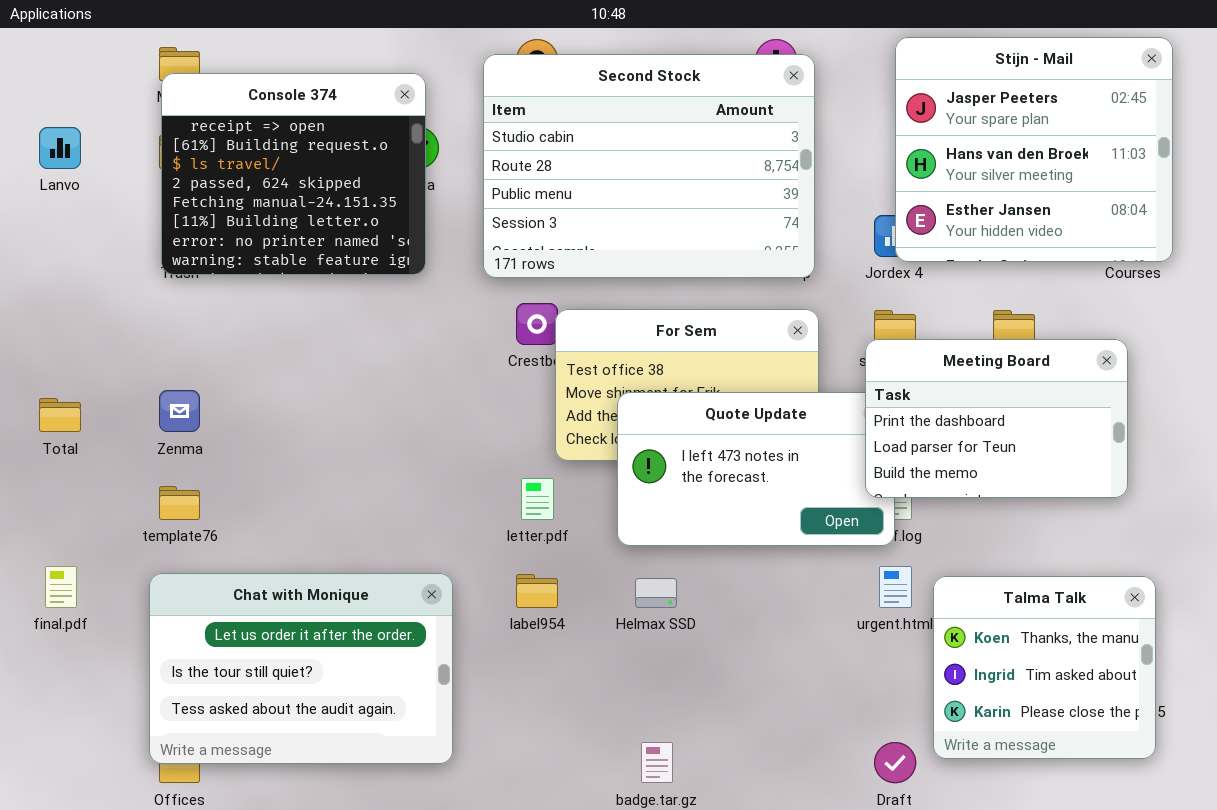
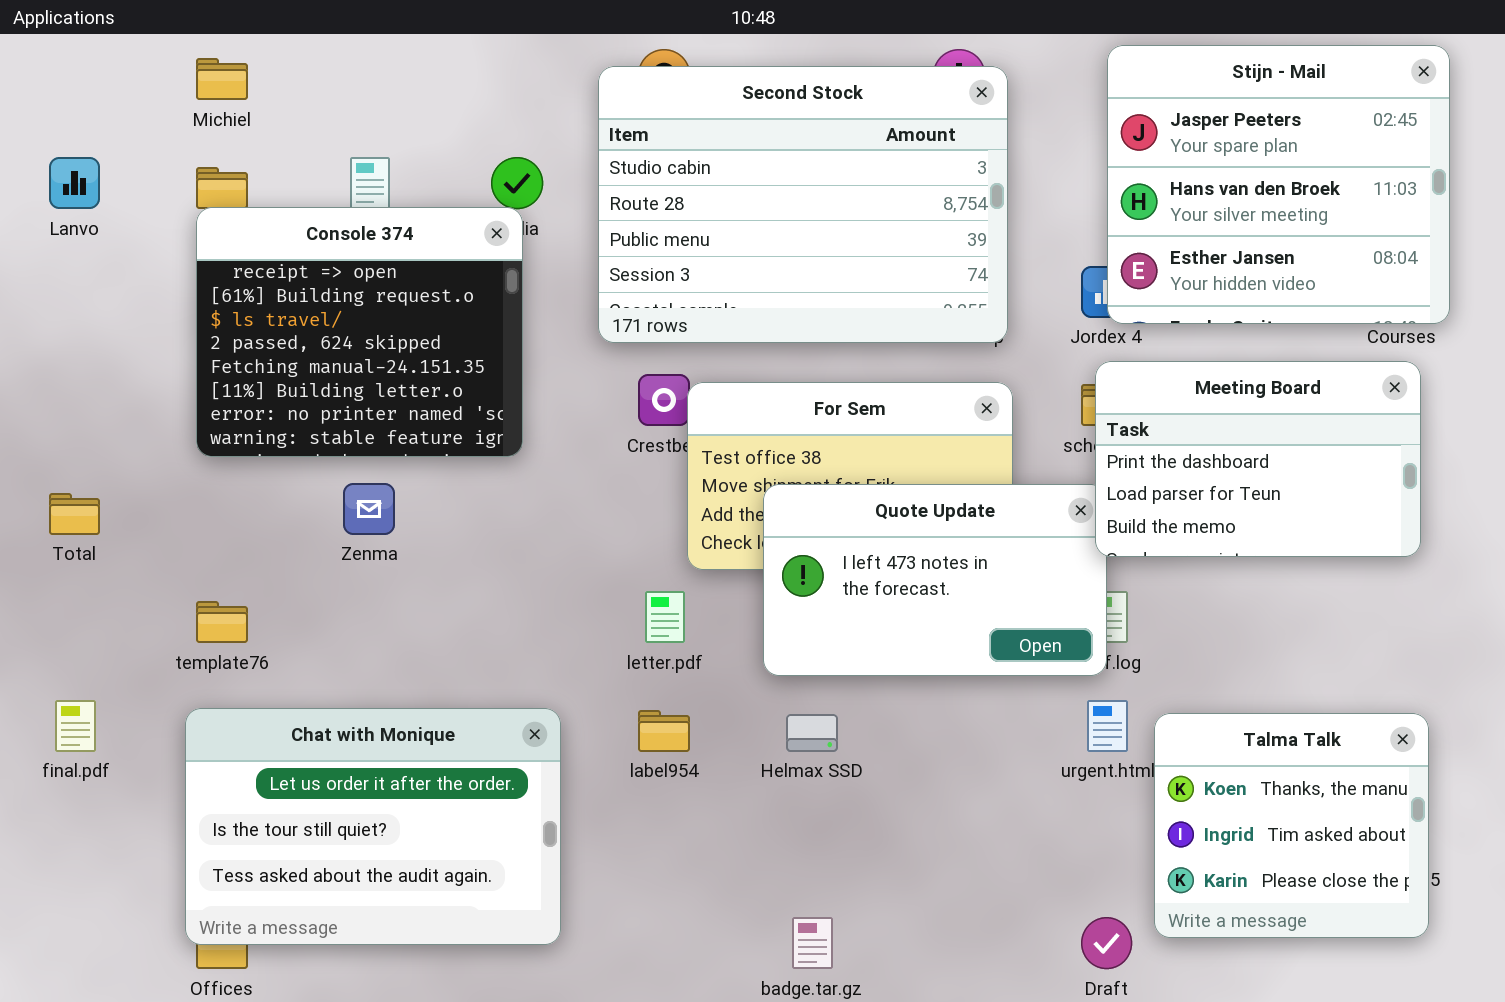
Console 374: [161,73,426,275] -> [196,207,523,457], moved
Meeting Board: [865,339,1128,498] -> [1095,361,1421,557], moved
Zenma: [159,390,200,432] -> [343,483,395,535], moved

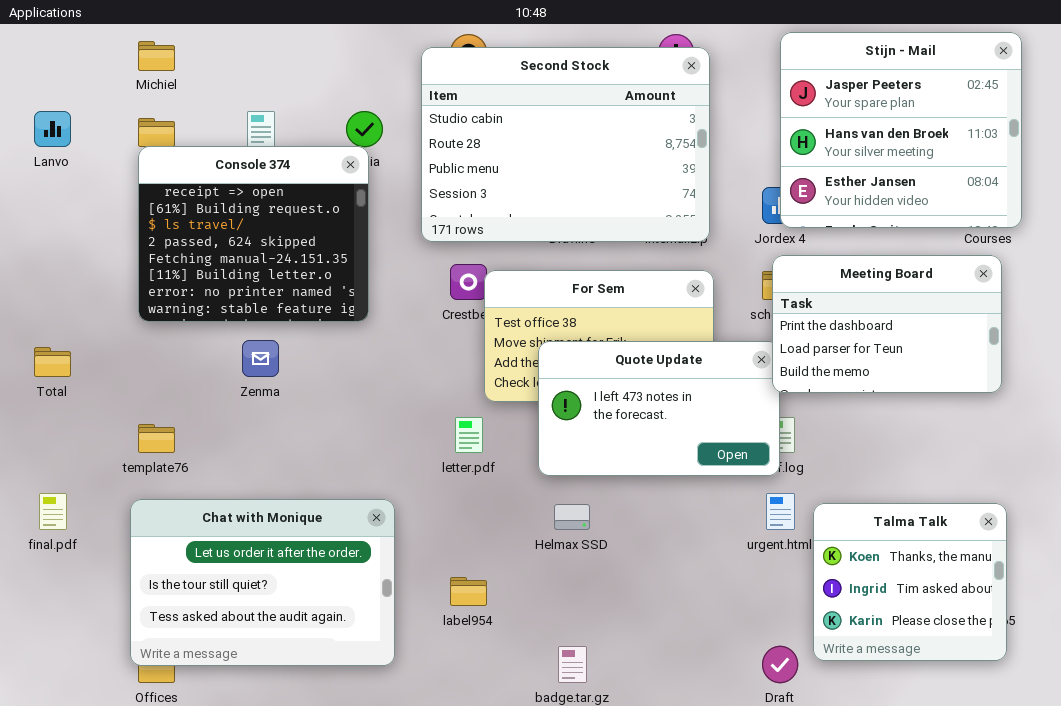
label954: [638,710,690,752] -> [450,577,487,606], moved

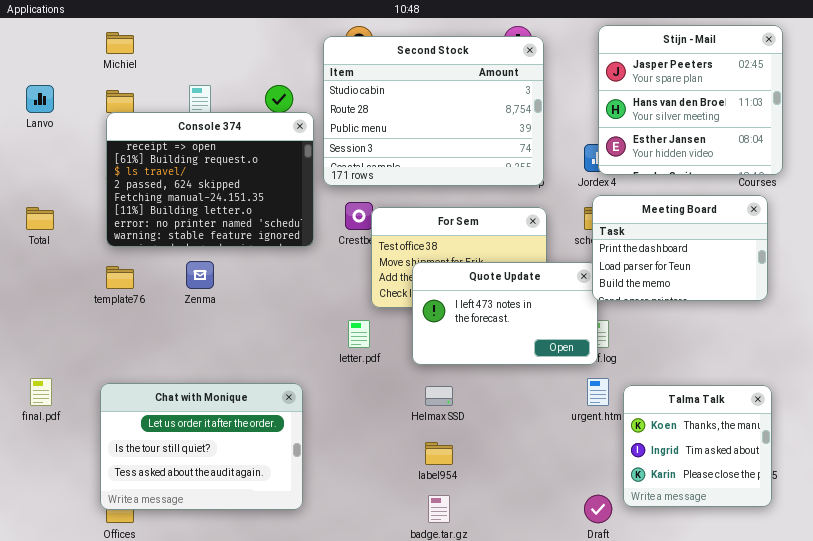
Console 374: [138,146,369,322] -> [106,112,314,247], resized
Total: [34,347,71,377] -> [26,207,54,230], moved
template76: [138,424,175,453] -> [106,266,134,289], moved
label954: [450,577,487,606] -> [425,442,453,465], moved

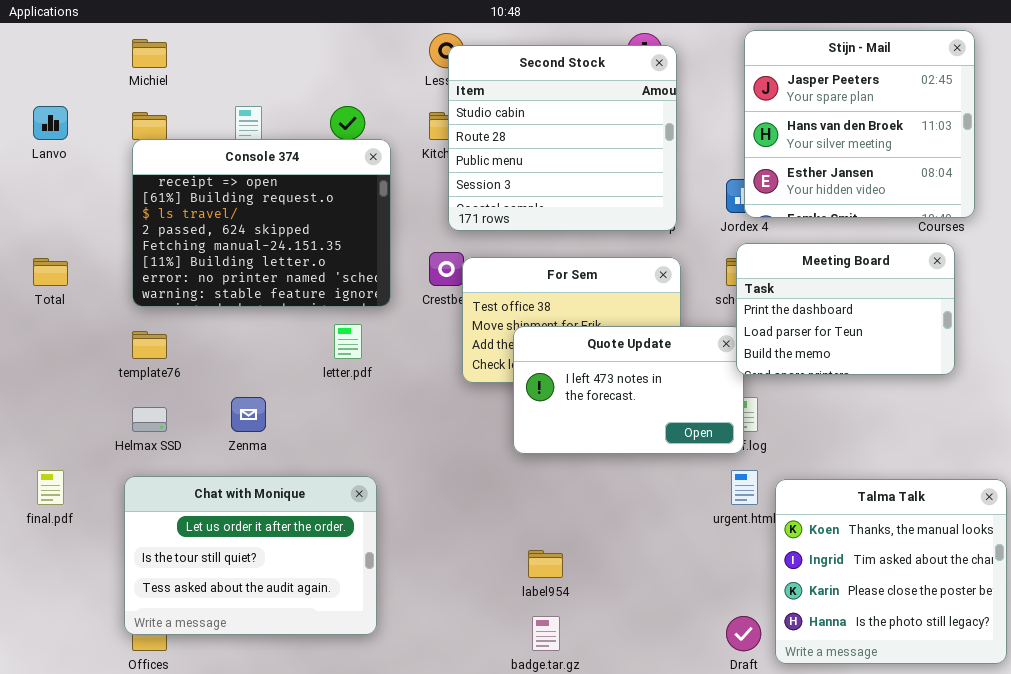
Second Stock: [323,36,544,186] -> [448,45,677,231], resized
Zenma: [186,261,214,289] -> [231,397,266,432], moved
letter.pdf: [348,320,370,348] -> [334,324,362,359], moved
Talma Talk: [623,385,772,507] -> [775,479,1007,664], resized
Helmax SSD: [425,386,453,406] -> [132,407,167,432], moved

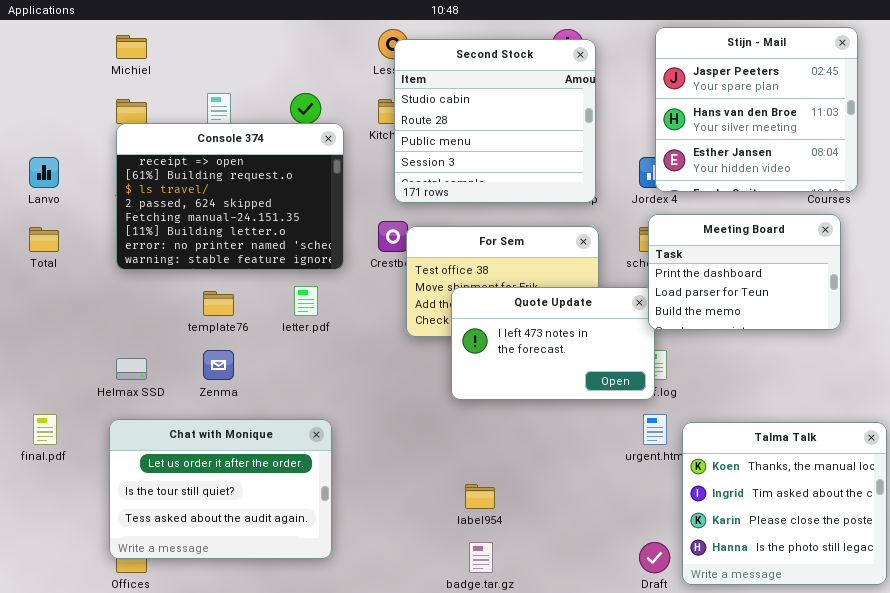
Lanvo: [33,106,68,140] -> [29,157,59,188], moved
template76: [132,331,167,359] -> [203,291,234,316], moved

